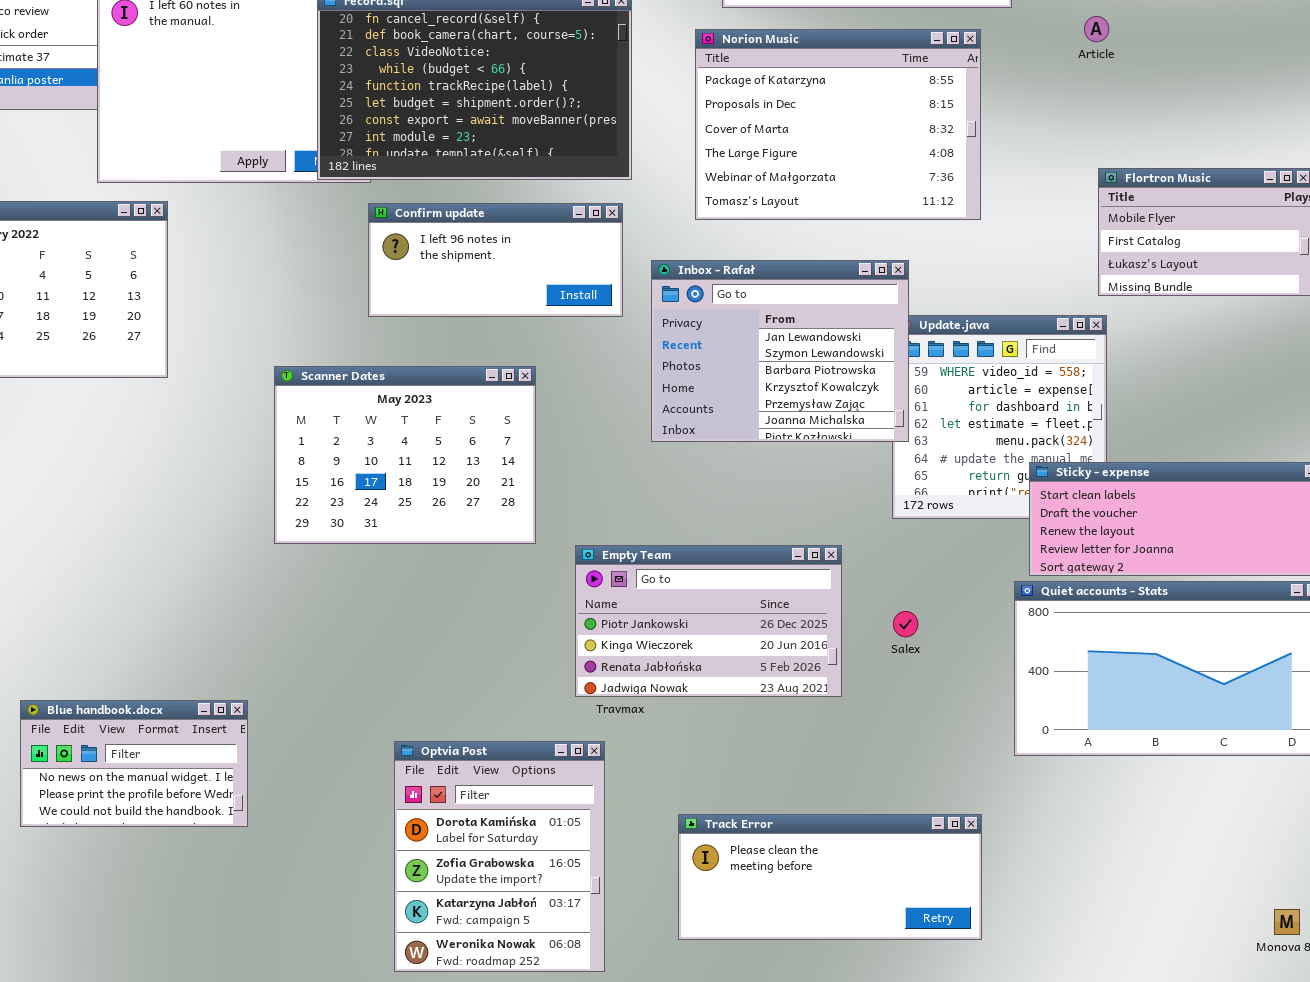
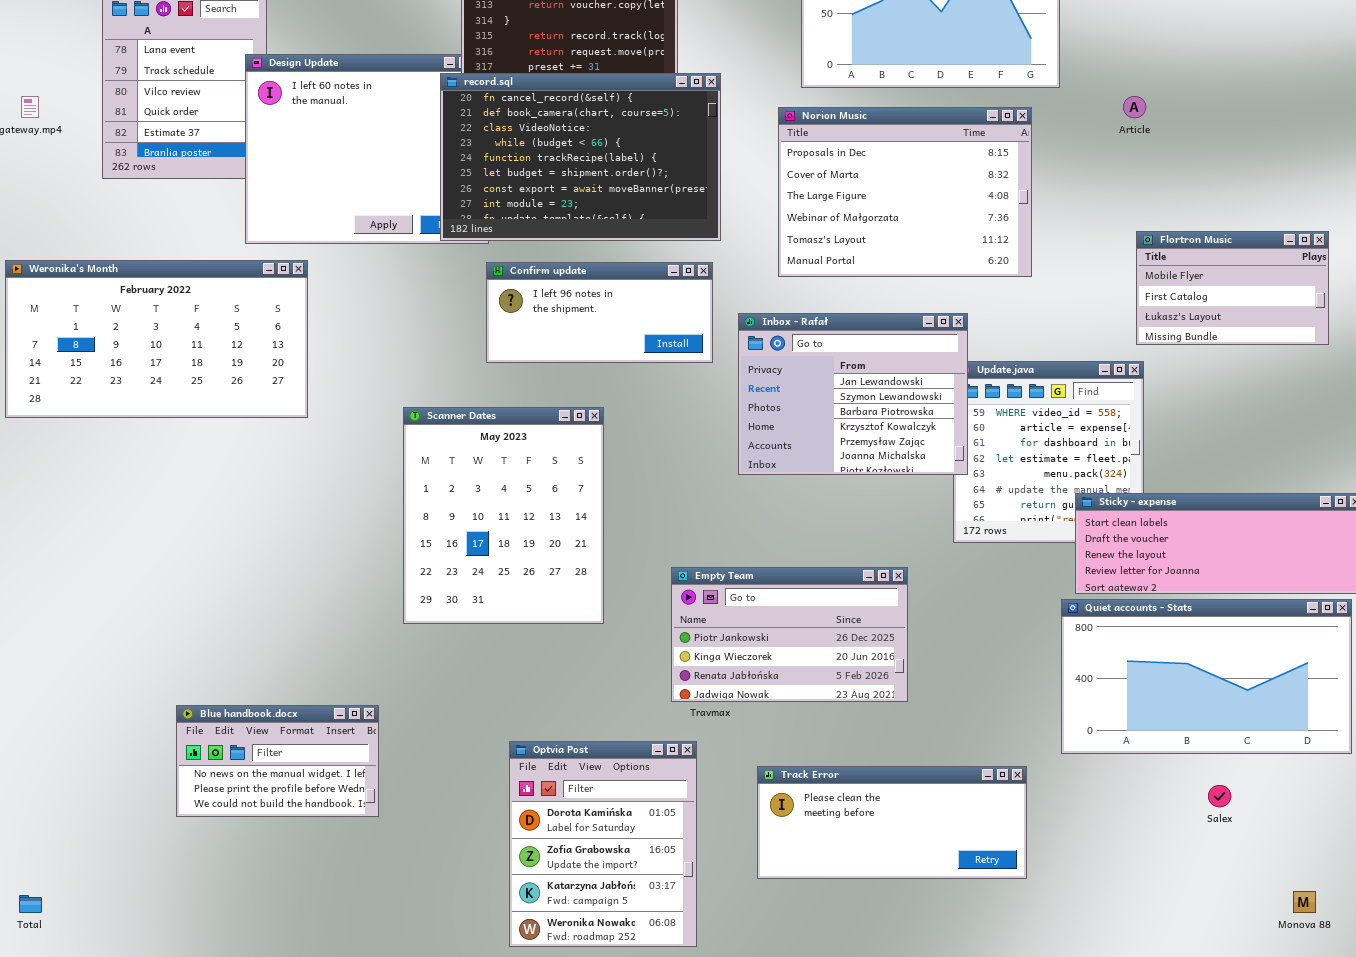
Norion Music: [695,29,981,220] -> [778,107,1032,277], scrolled down 1 row
Scanner Dates: [274,366,536,544] -> [403,407,604,624], resized
Salex: [893,611,918,637] -> [1208,785,1231,807], moved
Track Error: [678,814,982,940] -> [757,766,1027,879], moved

